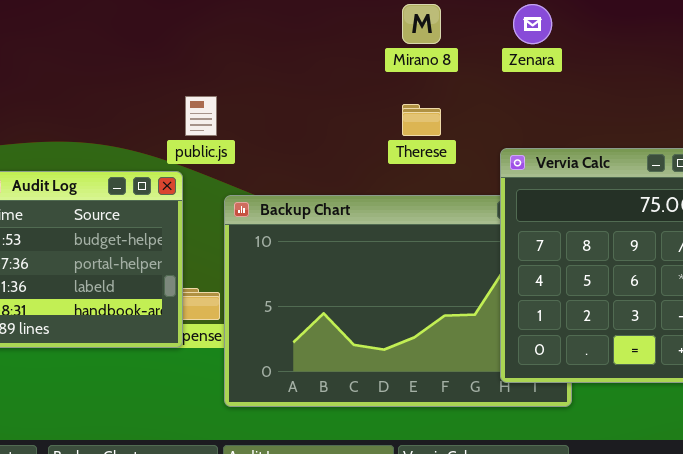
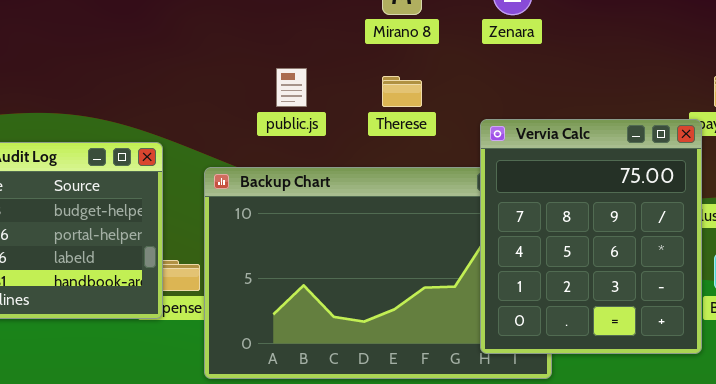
public.js: [185,96,217,136] -> [276,68,307,107], moved

